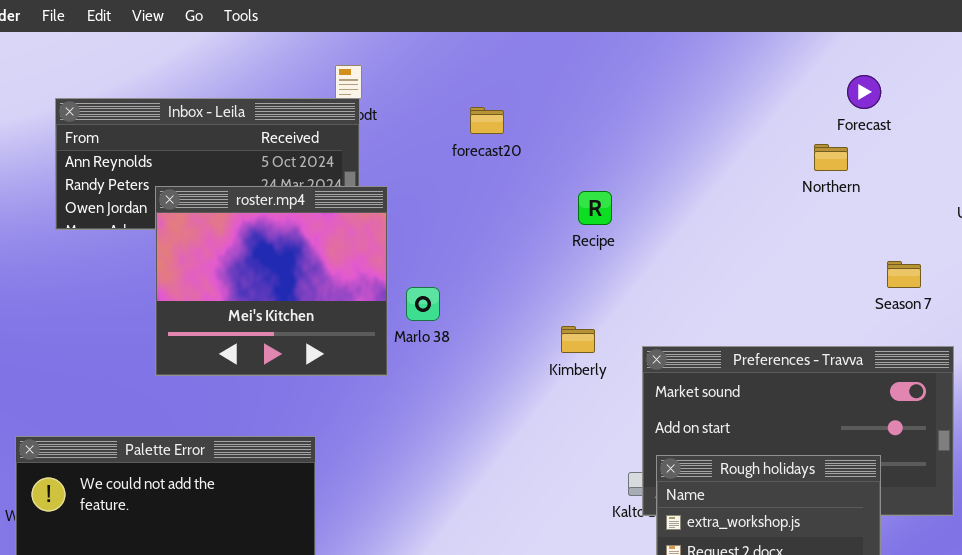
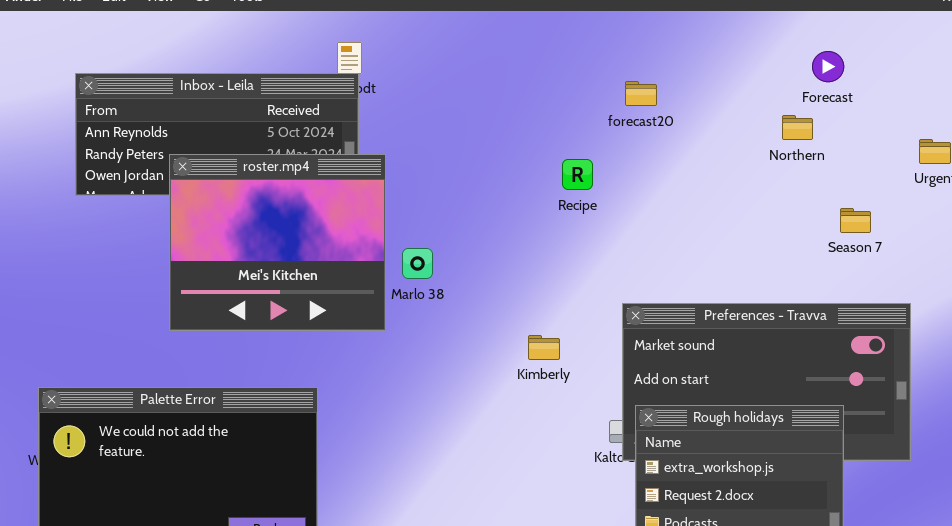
forecast20: [470,107,504,134] -> [625,81,657,106], moved
Season 7: [887,261,921,288] -> [840,208,871,233], moved
Kimberly: [561,326,595,353] -> [528,335,560,360], moved

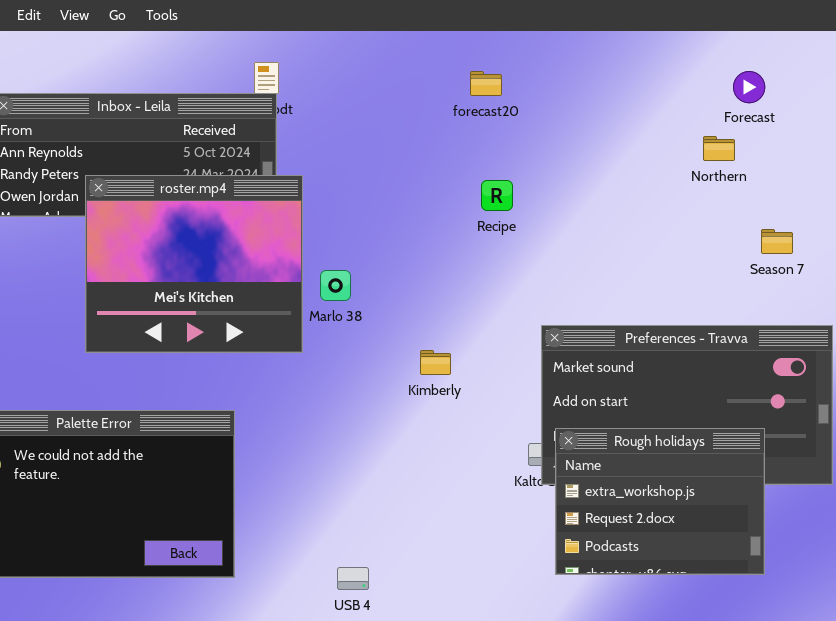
forecast20: [625,81,657,106] -> [470,71,502,96], moved
Kimberly: [528,335,560,360] -> [420,350,451,375], moved

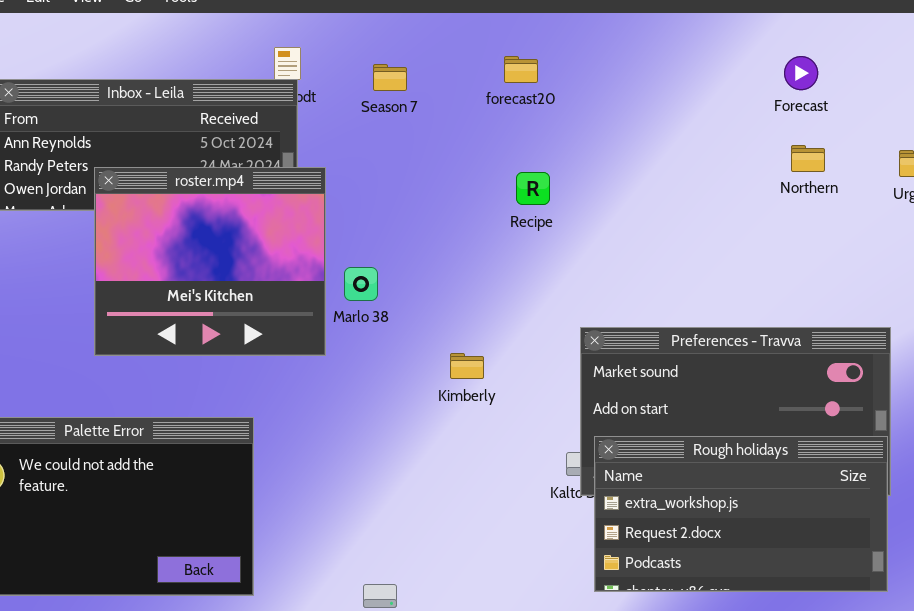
Northern: [703,136,735,161] -> [791,145,825,172], moved
Season 7: [761,229,793,254] -> [373,64,407,91], moved
Rough holidays: [555,428,765,575] -> [594,436,888,592], resized

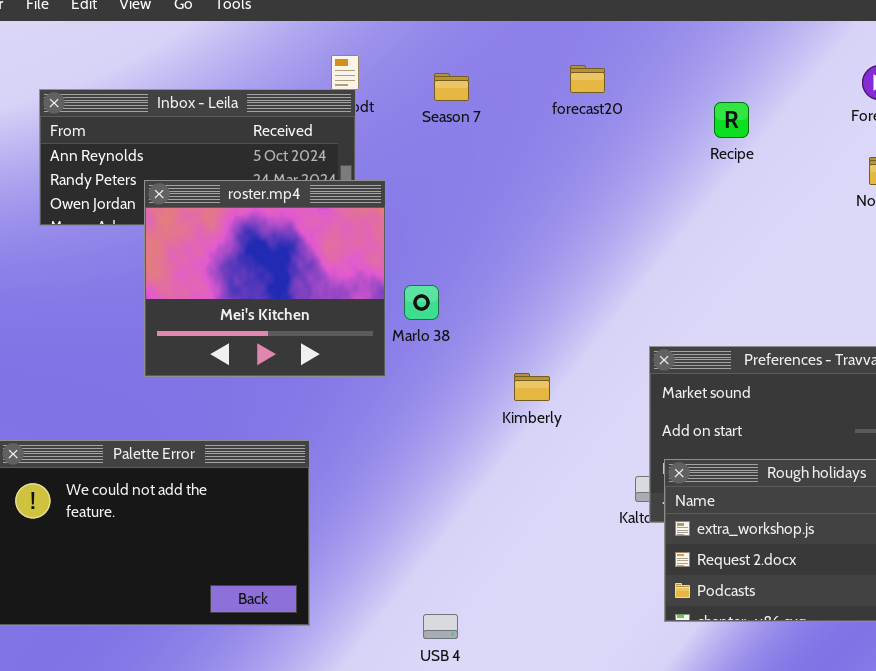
Recipe: [516,172,550,205] -> [714,102,749,138], moved

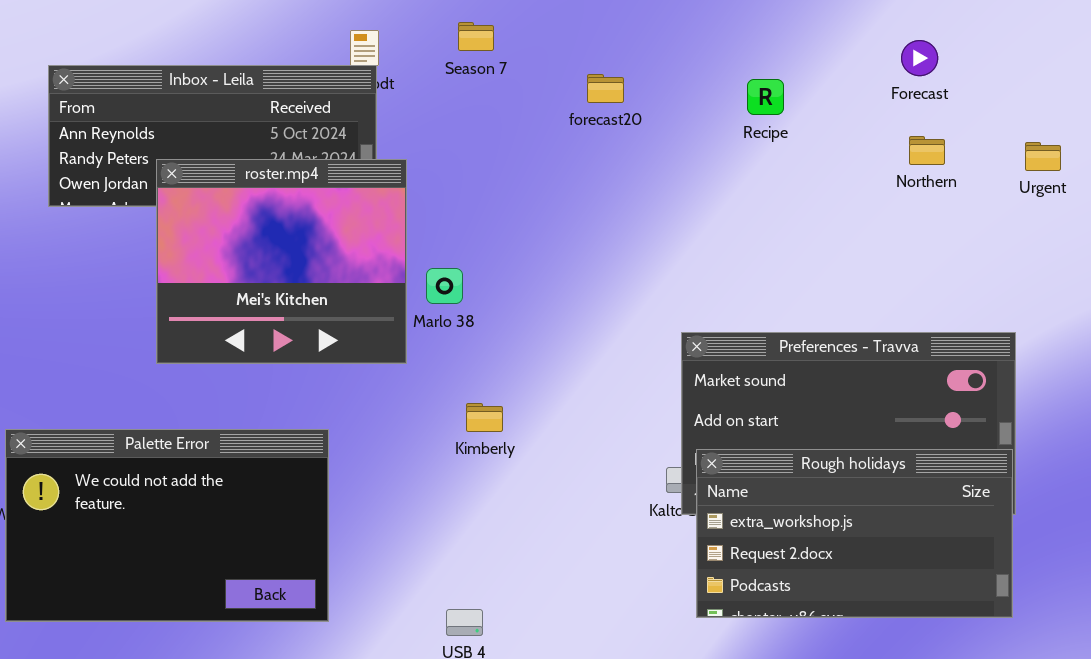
forecast20: [570,65,605,93] -> [587,74,624,103], moved
Season 7: [434,73,469,101] -> [458,22,494,51], moved
Kimberly: [514,373,550,401] -> [466,403,503,432], moved

